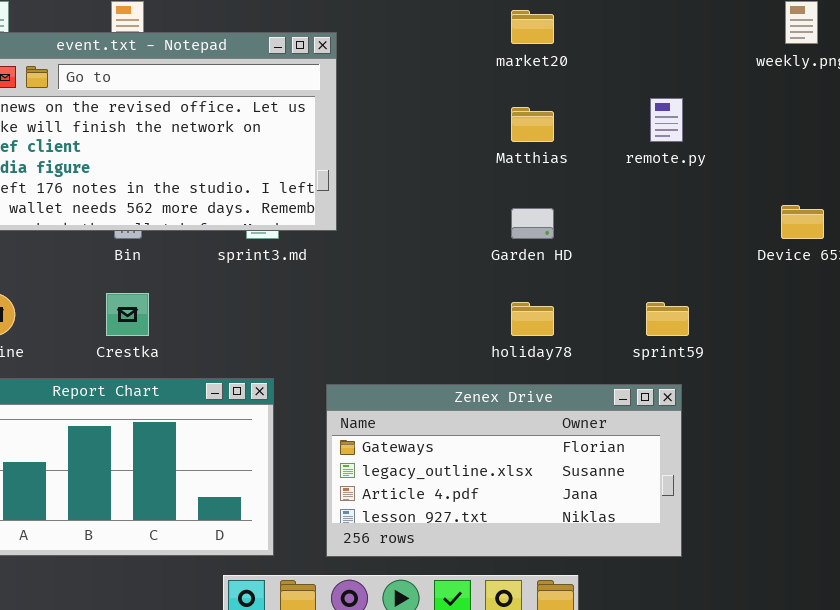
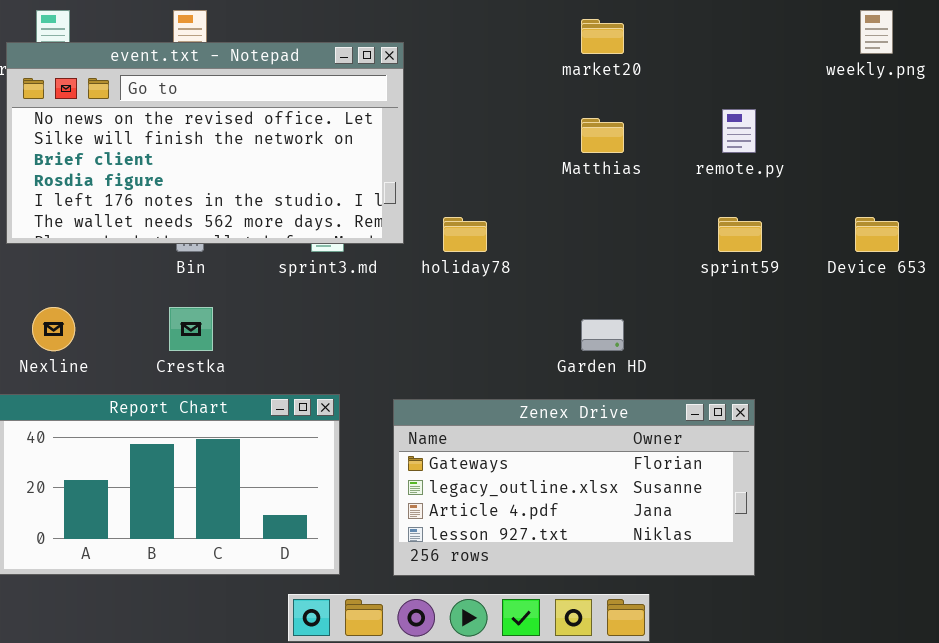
Garden HD: [511,208,554,239] -> [581,319,624,351], moved
holiday78: [511,302,554,336] -> [443,217,487,252], moved
sprint59: [646,302,689,336] -> [718,217,762,252], moved

